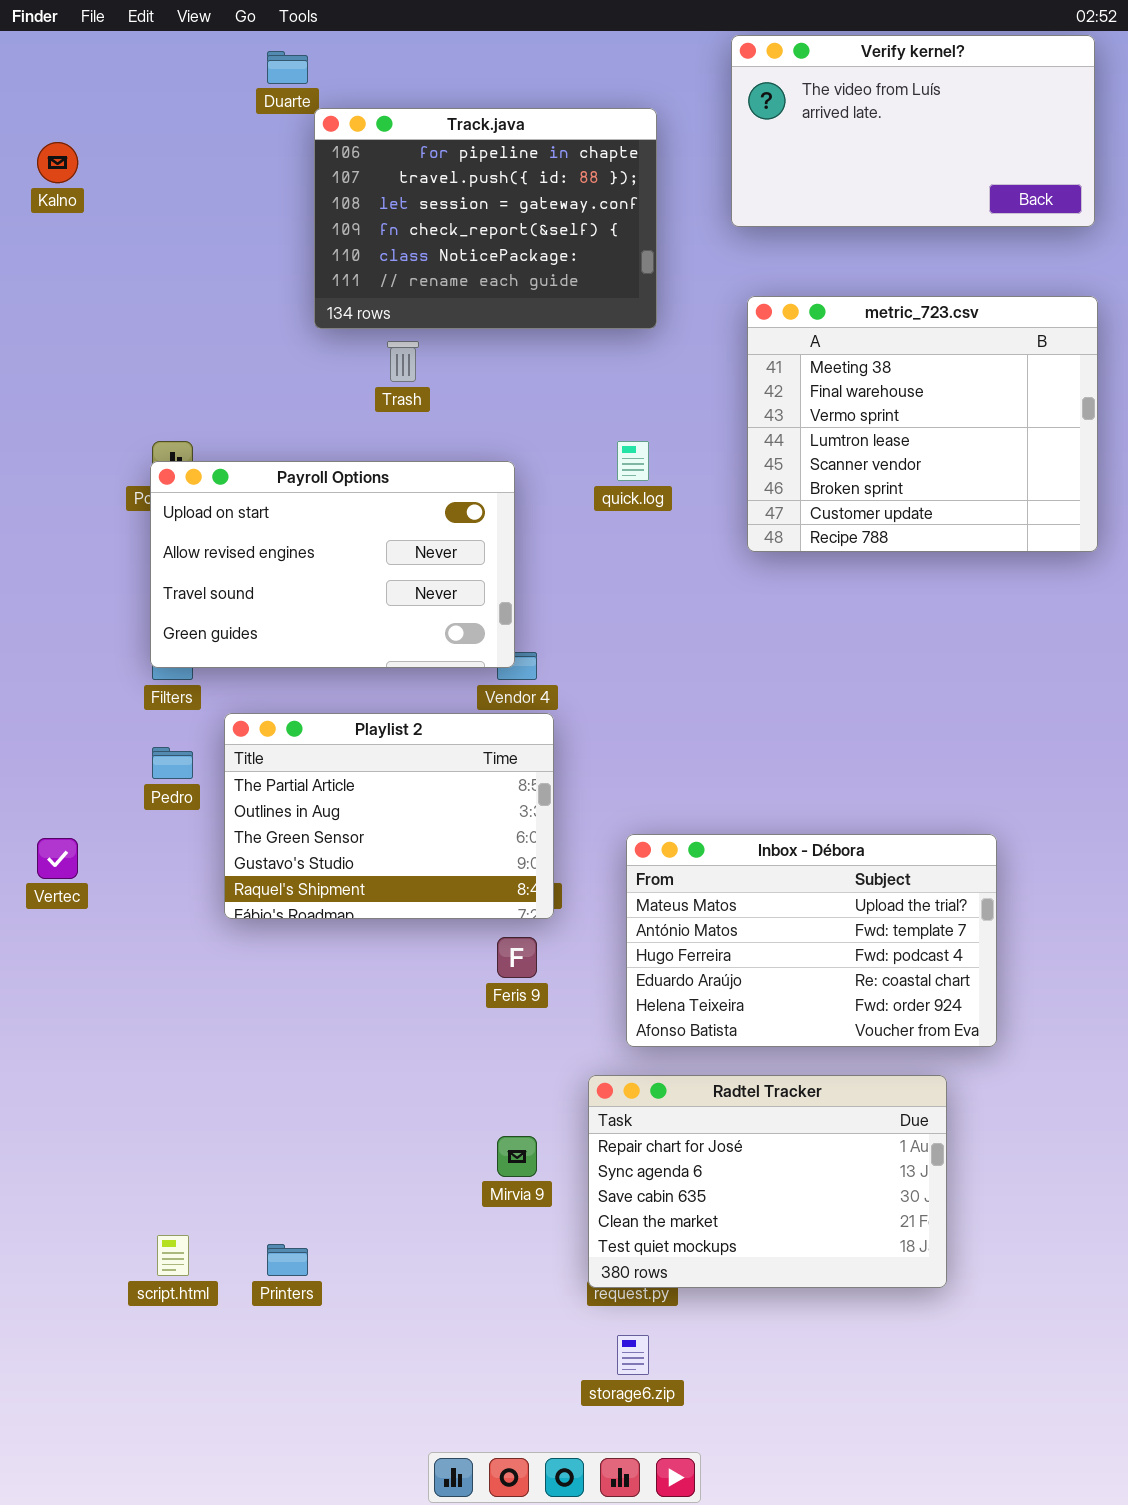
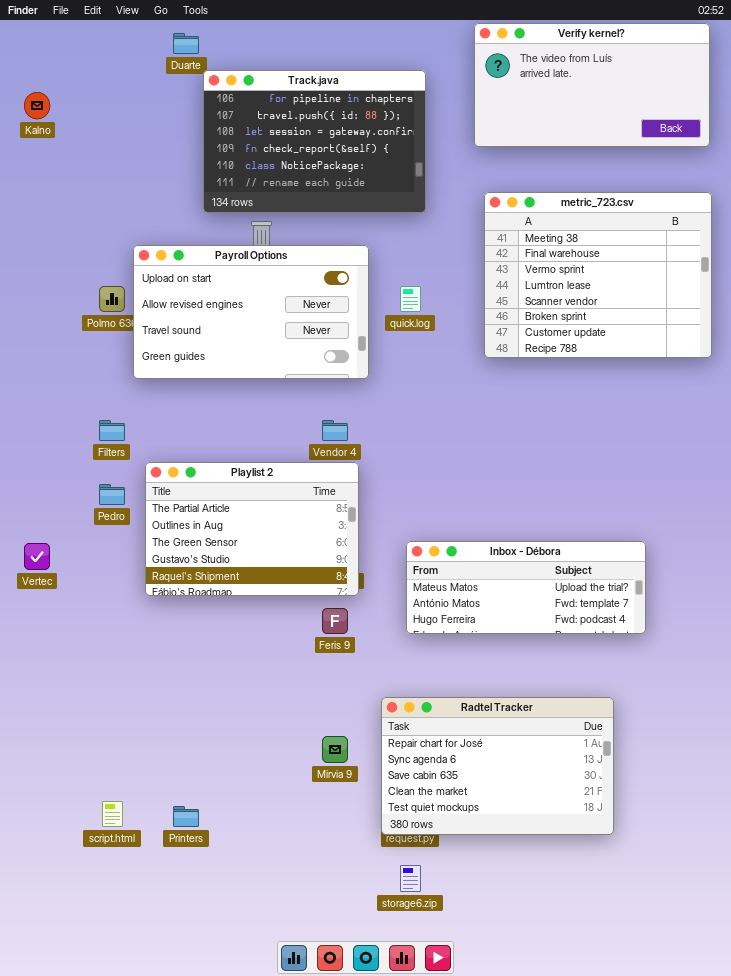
Payroll Options: [150,461,515,668] -> [133,245,369,379], moved
Inbox - Débora: [626,834,997,1047] -> [406,541,646,634], resized

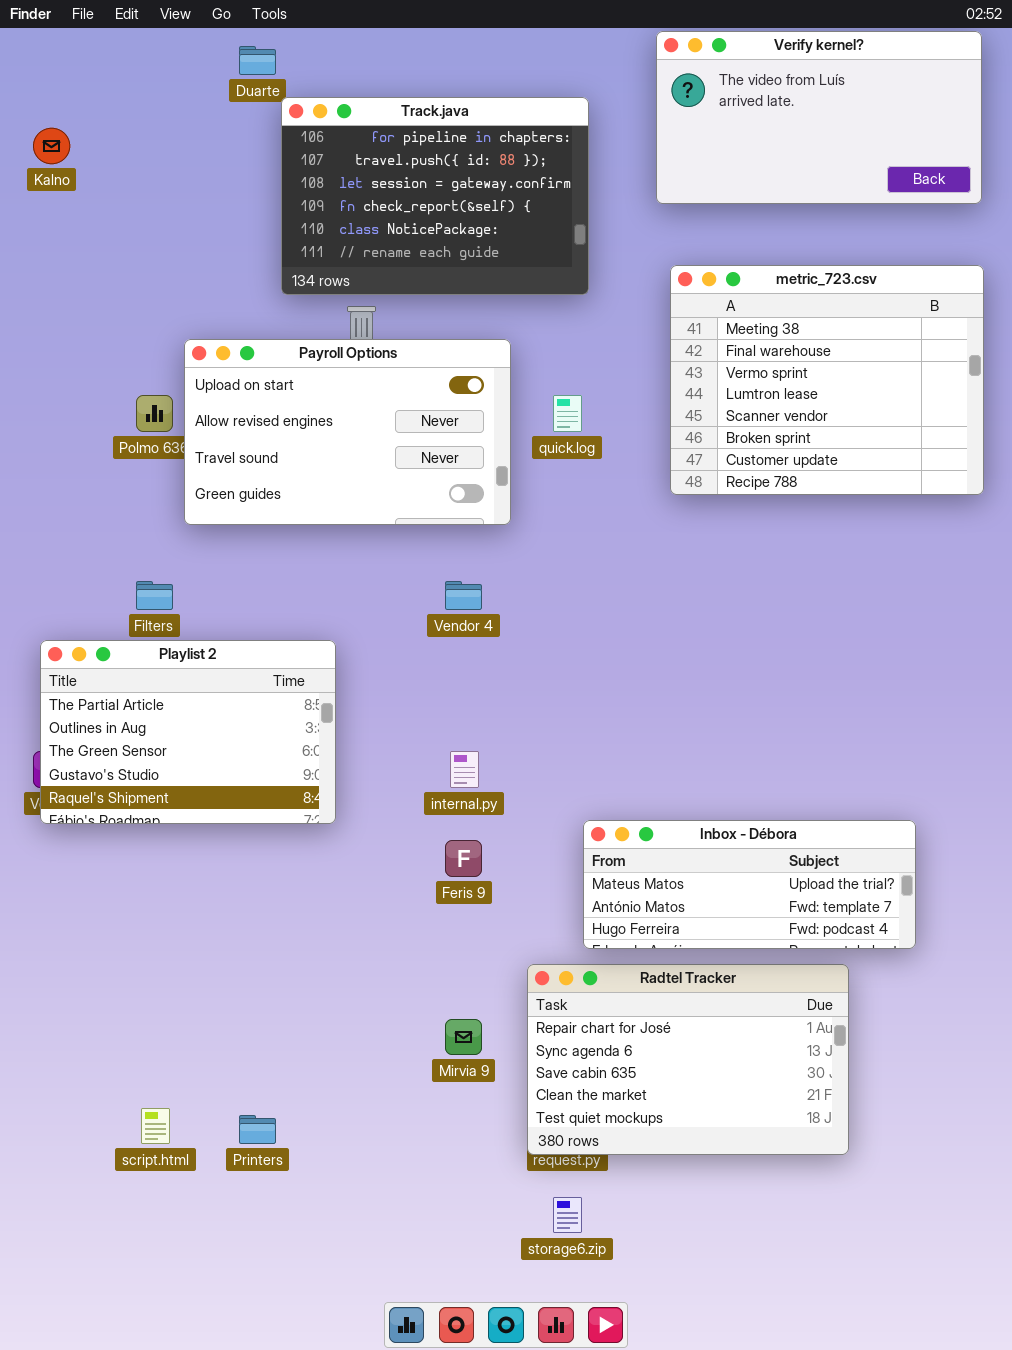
Playlist 2: [145,462,359,596] -> [40,640,336,824], moved
Inbox - Débora: [406,541,646,634] -> [583,820,916,949], moved

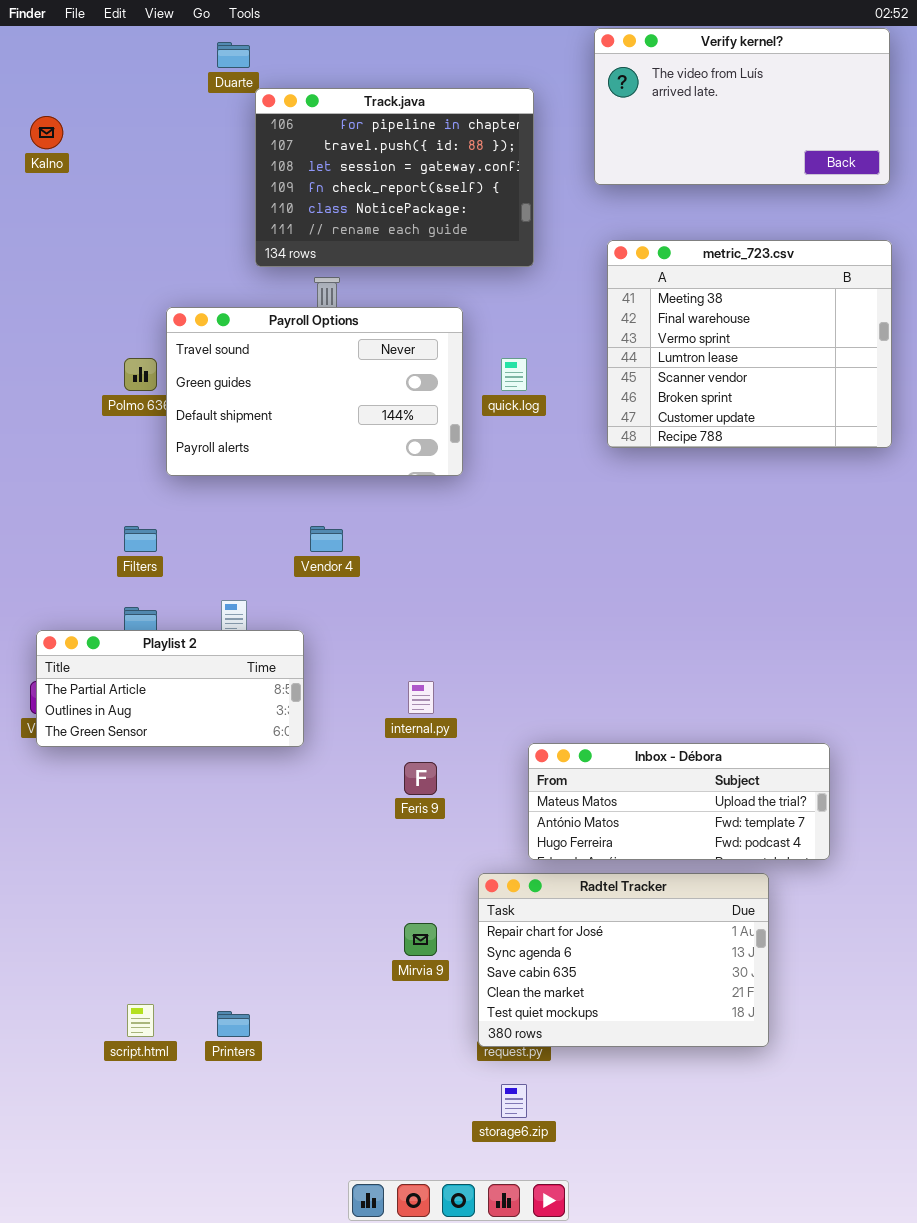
Payroll Options: [184,339,511,525] -> [166,307,463,476], scrolled down 2 rows
Vendor 4: [445,581,482,610] -> [310,526,343,552], moved
Playlist 2: [40,640,336,824] -> [36,630,304,747], resized

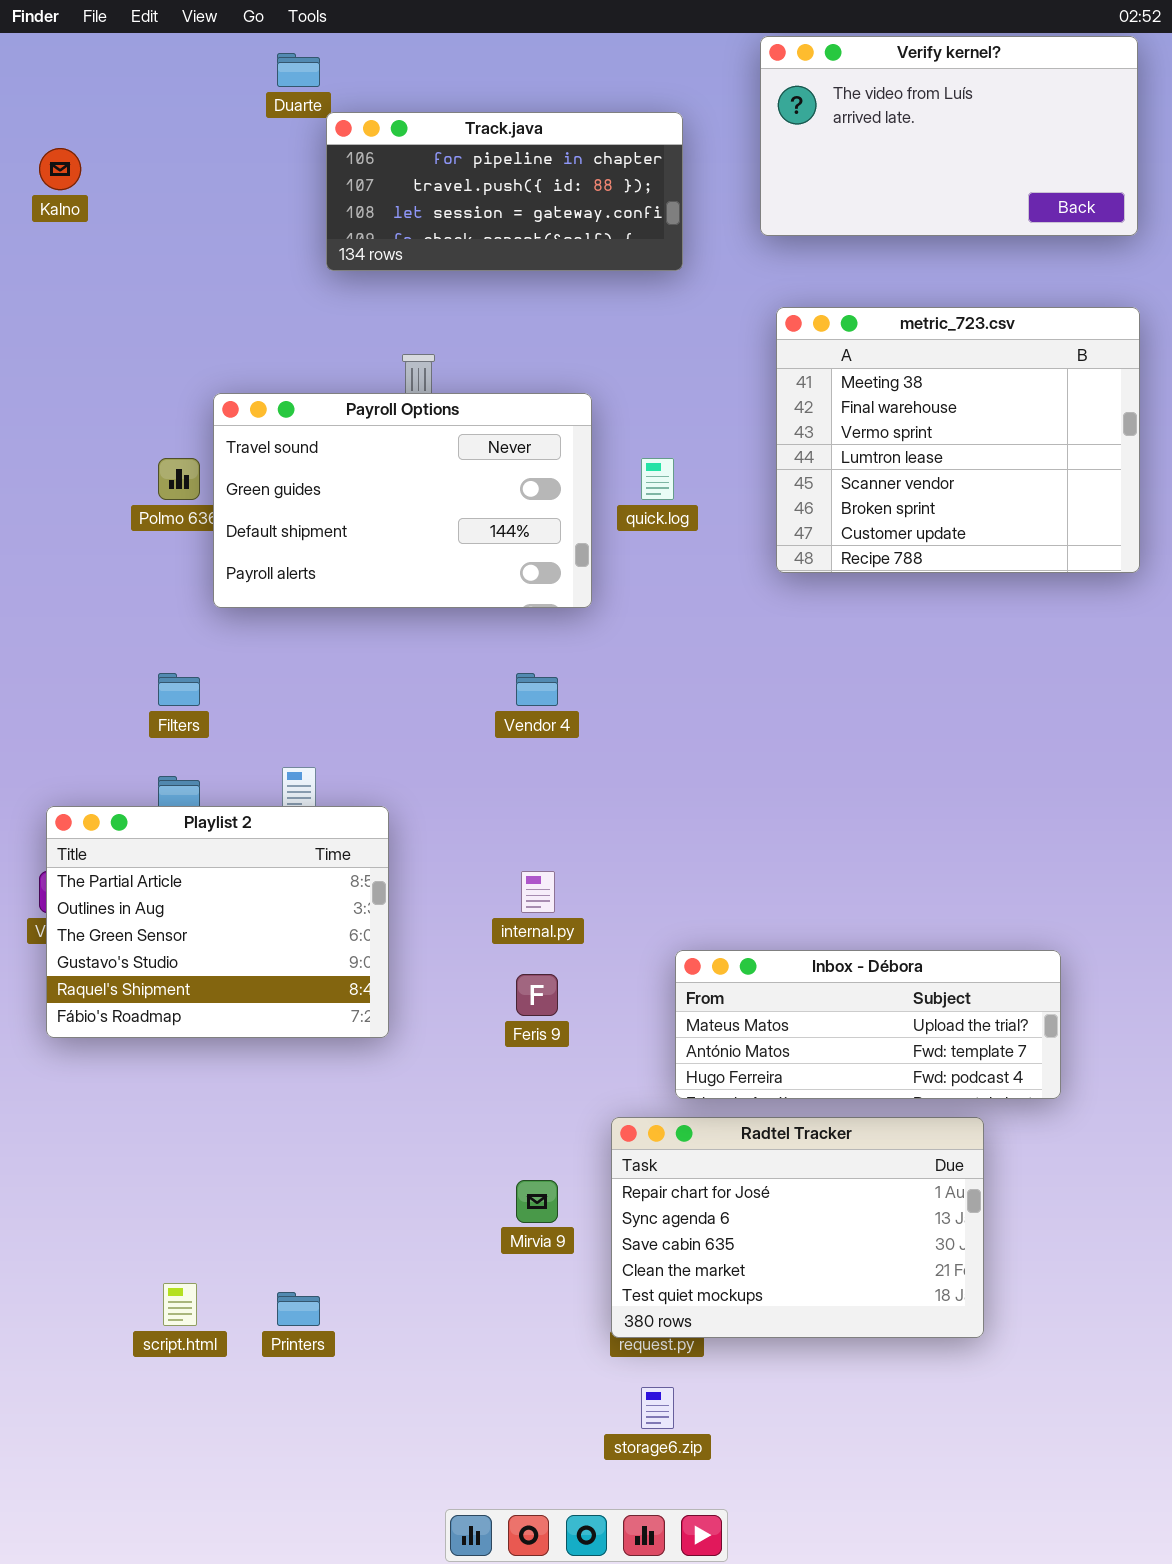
Track.java: [255,88,534,267] -> [326,112,683,271], resized
Vendor 4: [310,526,343,552] -> [516,673,558,706], moved
Playlist 2: [36,630,304,747] -> [46,806,389,1038], resized

